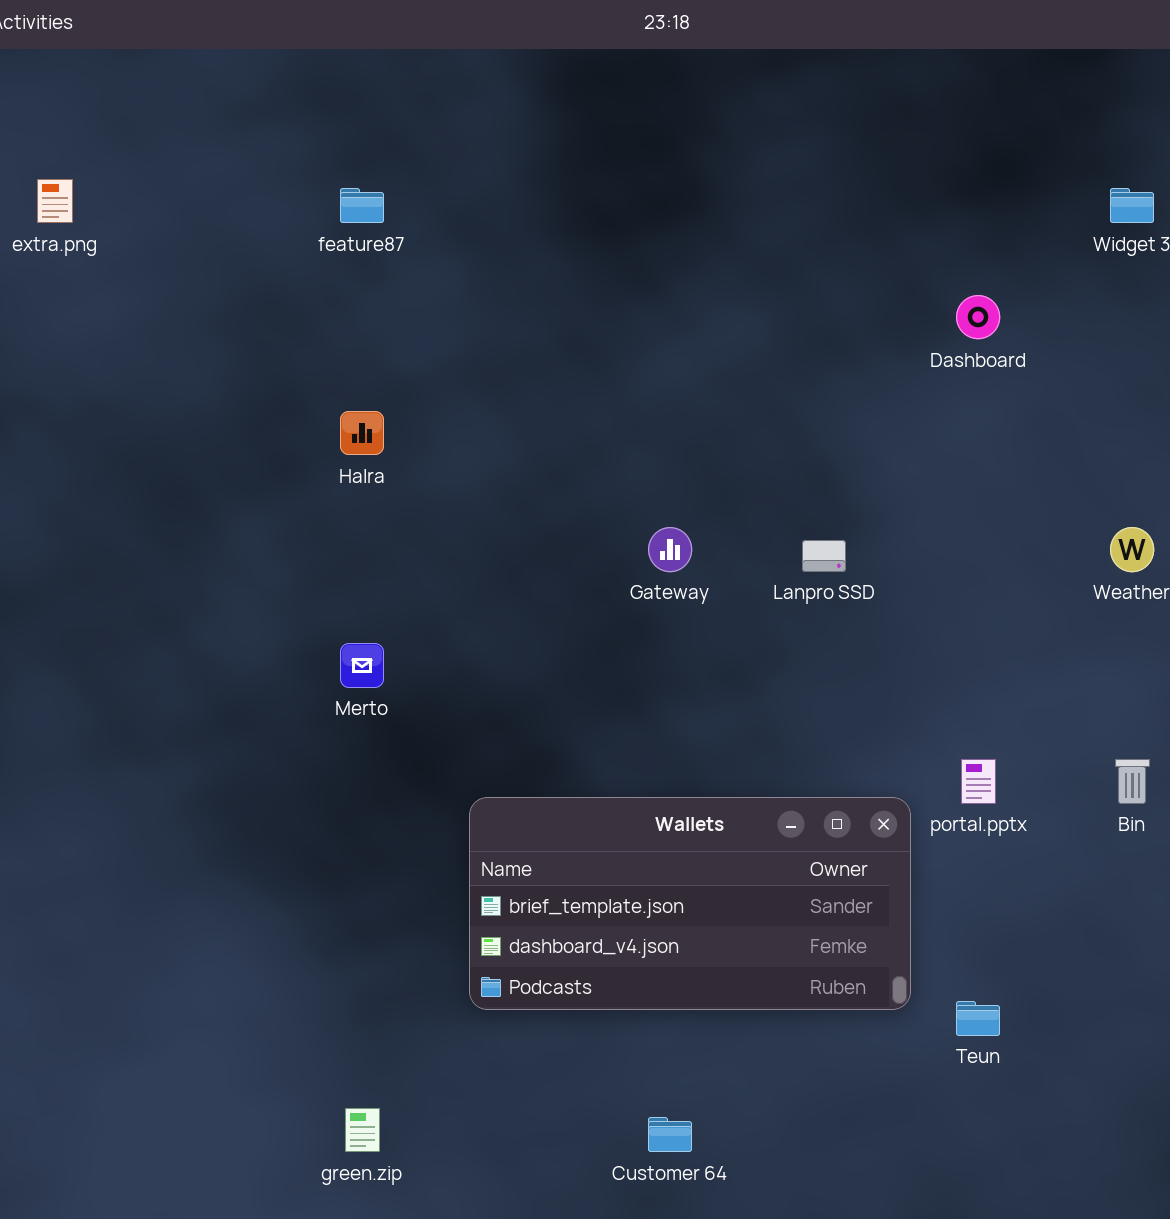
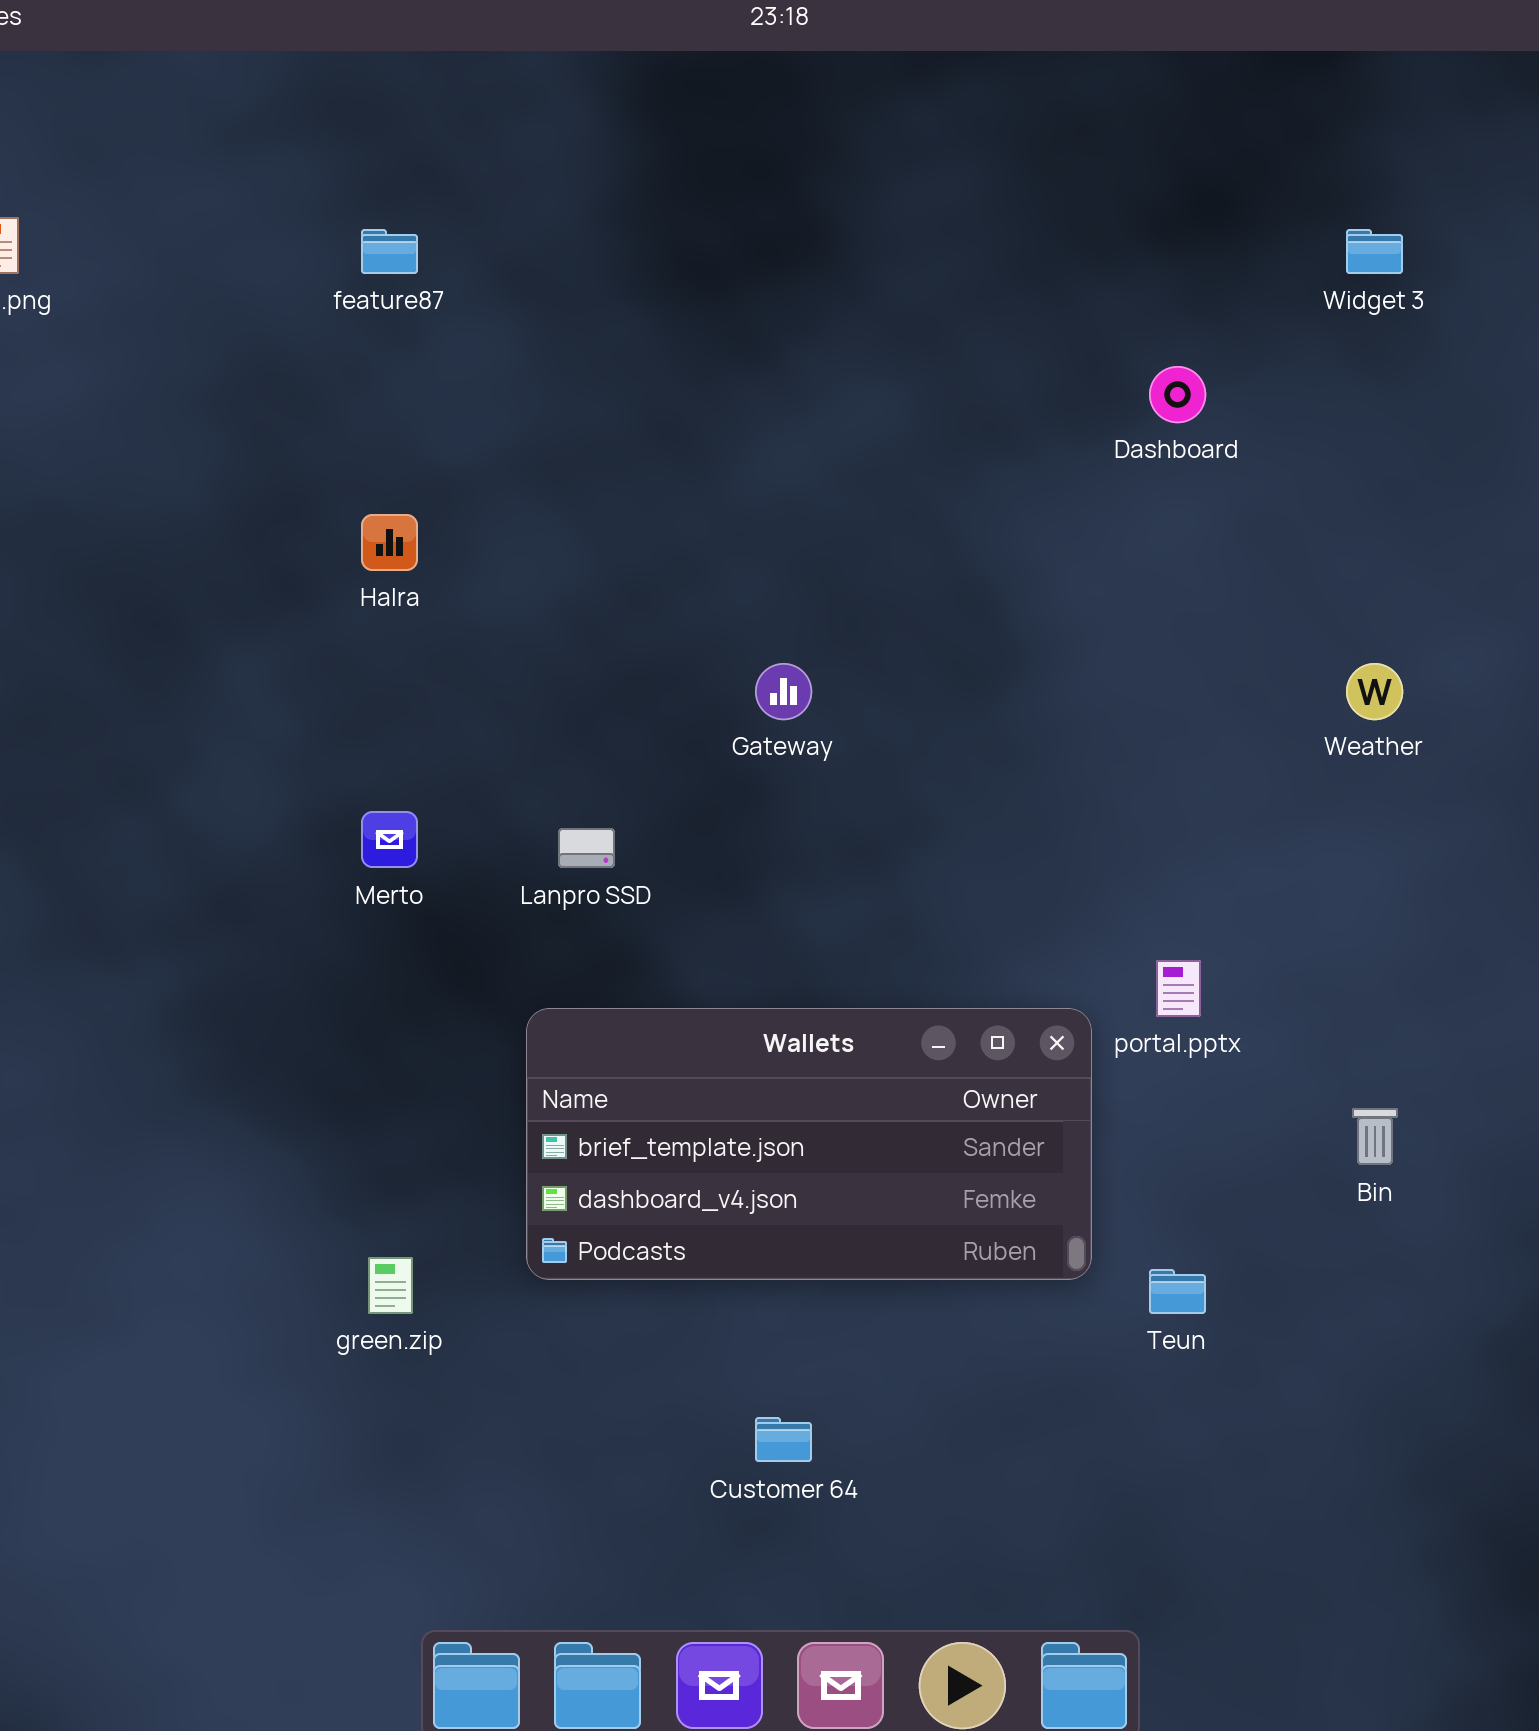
Lanpro SSD: [802,540,846,572] -> [558,828,615,868], moved
Bin: [1115,759,1150,804] -> [1352,1108,1398,1165], moved
green.zip: [345,1108,380,1152] -> [368,1257,413,1314], moved

